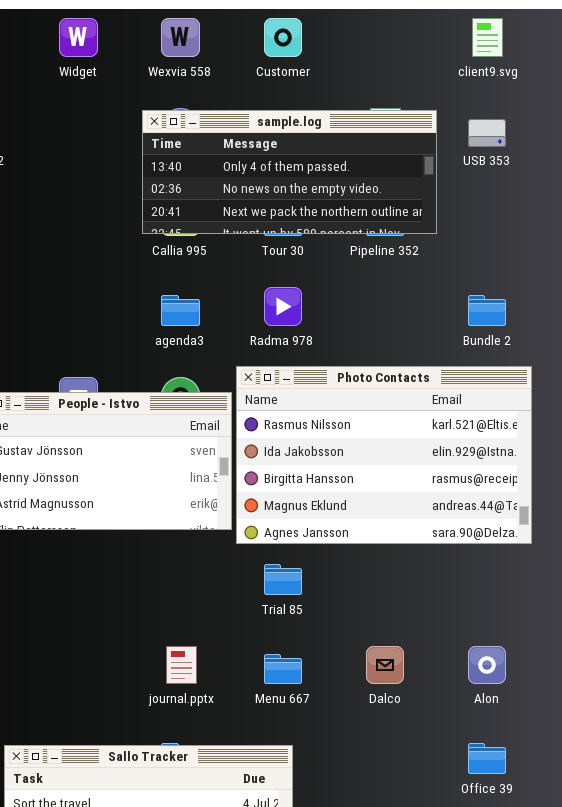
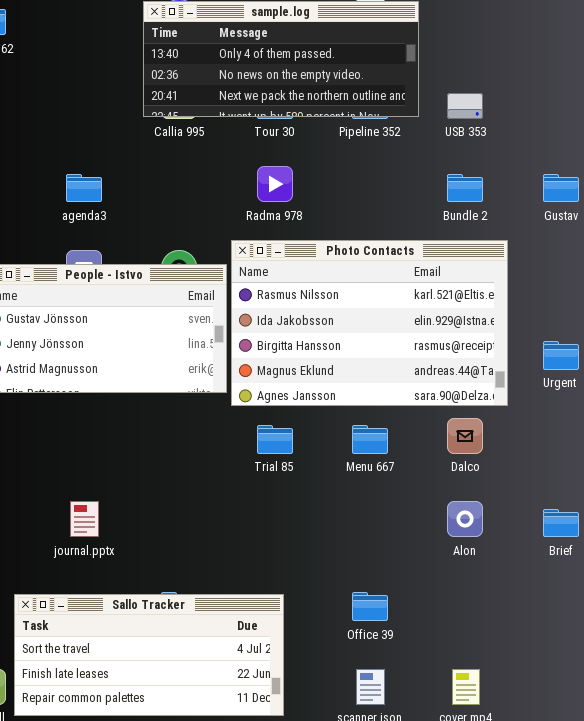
USB 353: [468,119,506,147] -> [447,93,483,119], moved
agenda3: [161,295,200,326] -> [66,174,102,202], moved
journal.pptx: [166,646,197,684] -> [70,501,99,537], moved
Dalco: [366,646,404,684] -> [447,418,483,454], moved
Menu 667: [264,654,302,684] -> [352,425,388,454], moved
Office 39: [468,743,506,774] -> [352,592,388,621], moved

